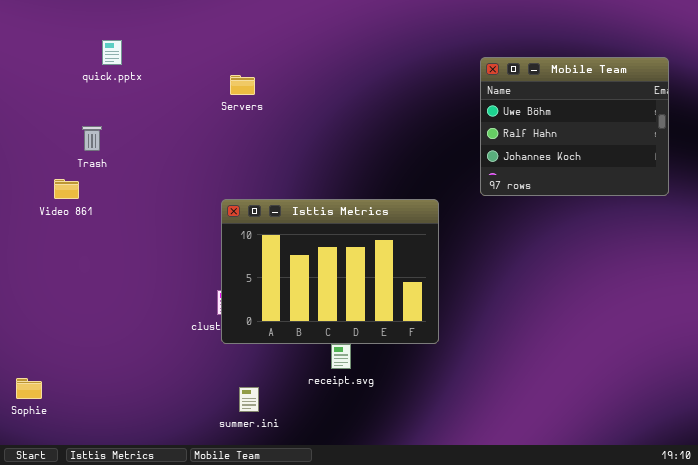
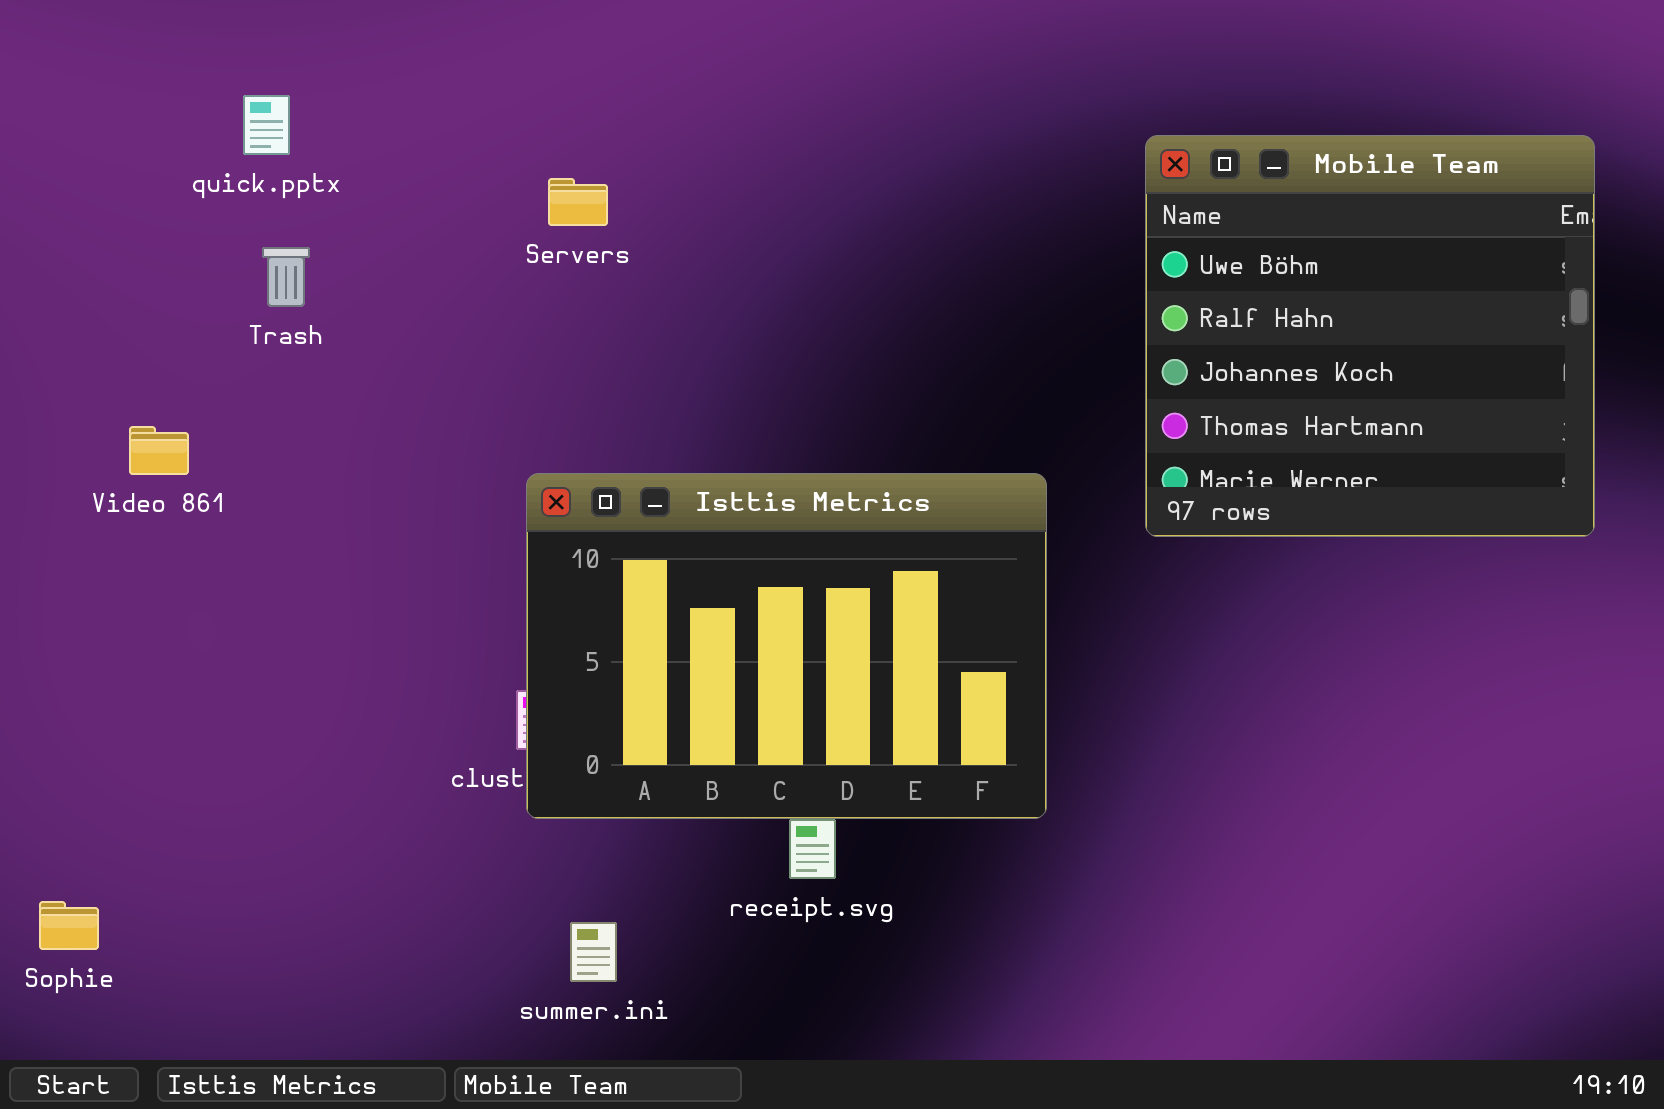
Mobile Team: [480,57,669,196] -> [1145,135,1595,537], resized
Trash: [82,126,102,151] -> [262,247,310,307], moved

